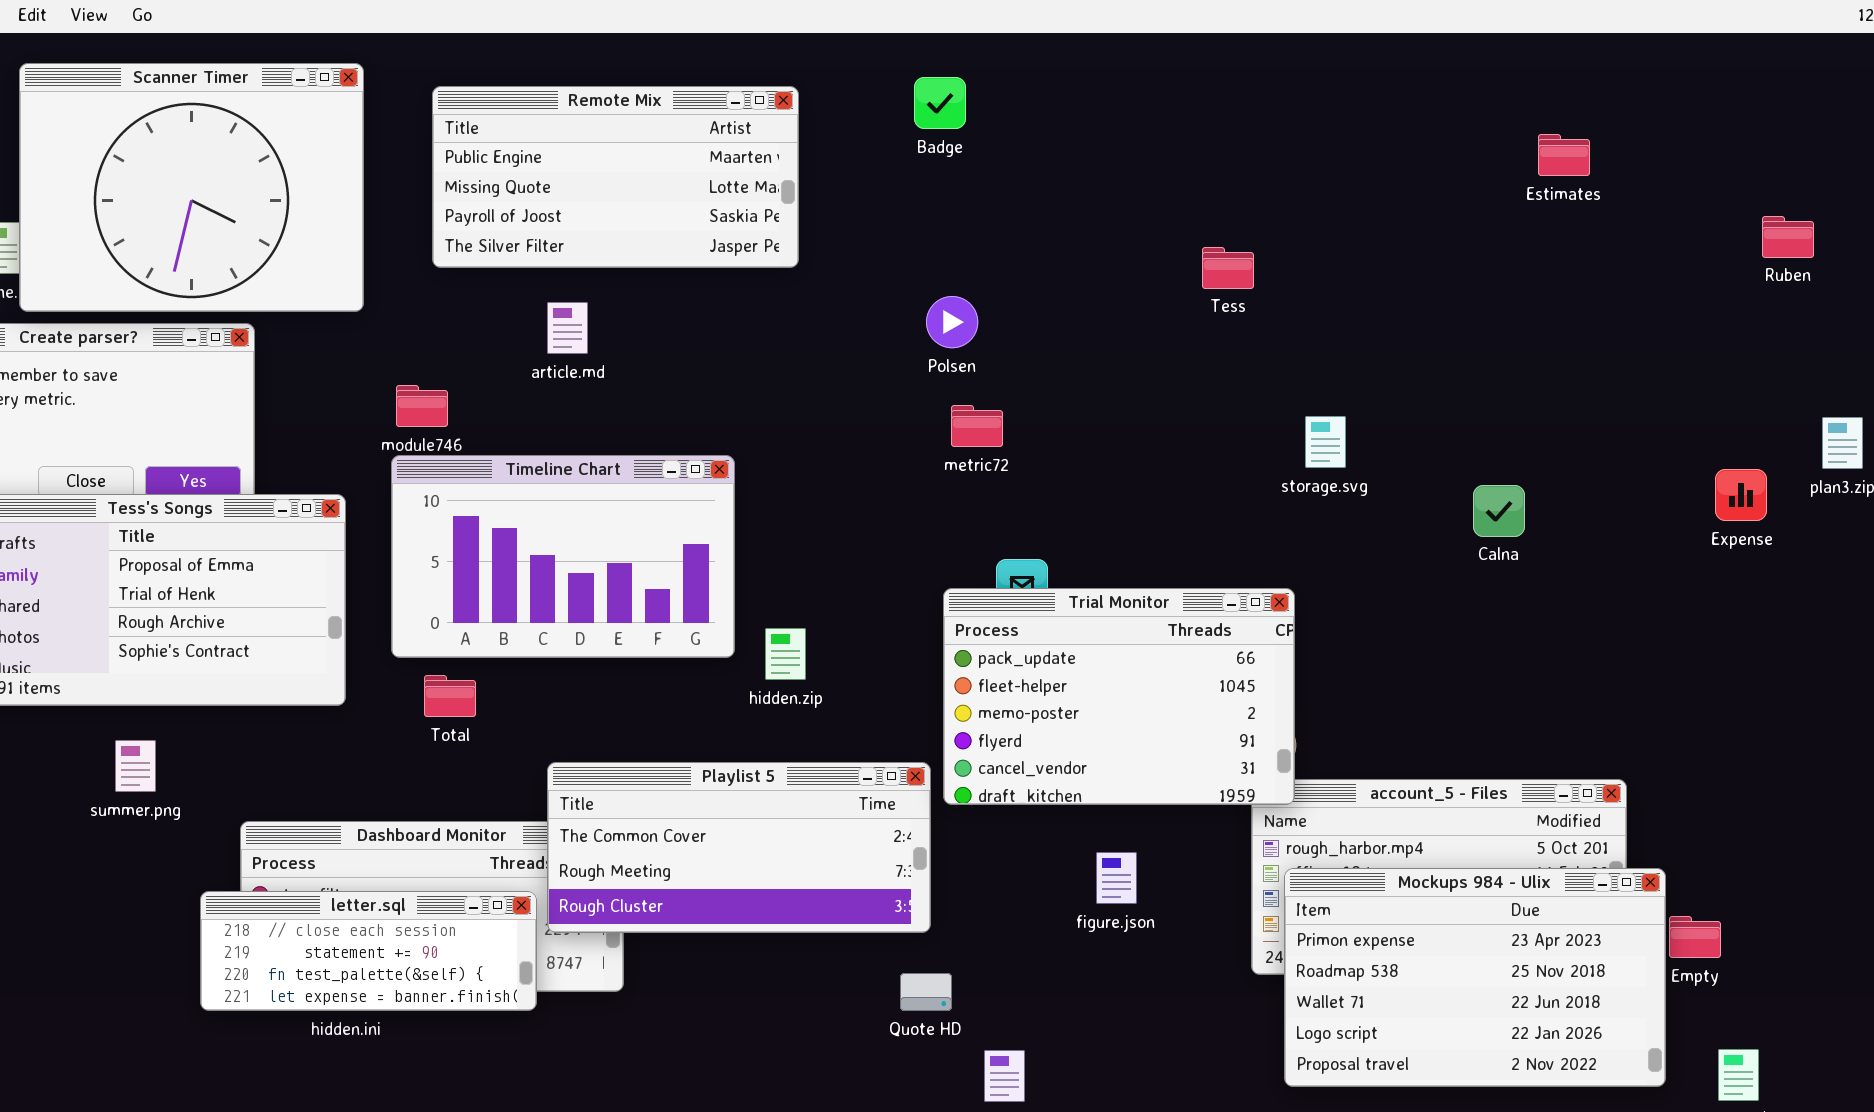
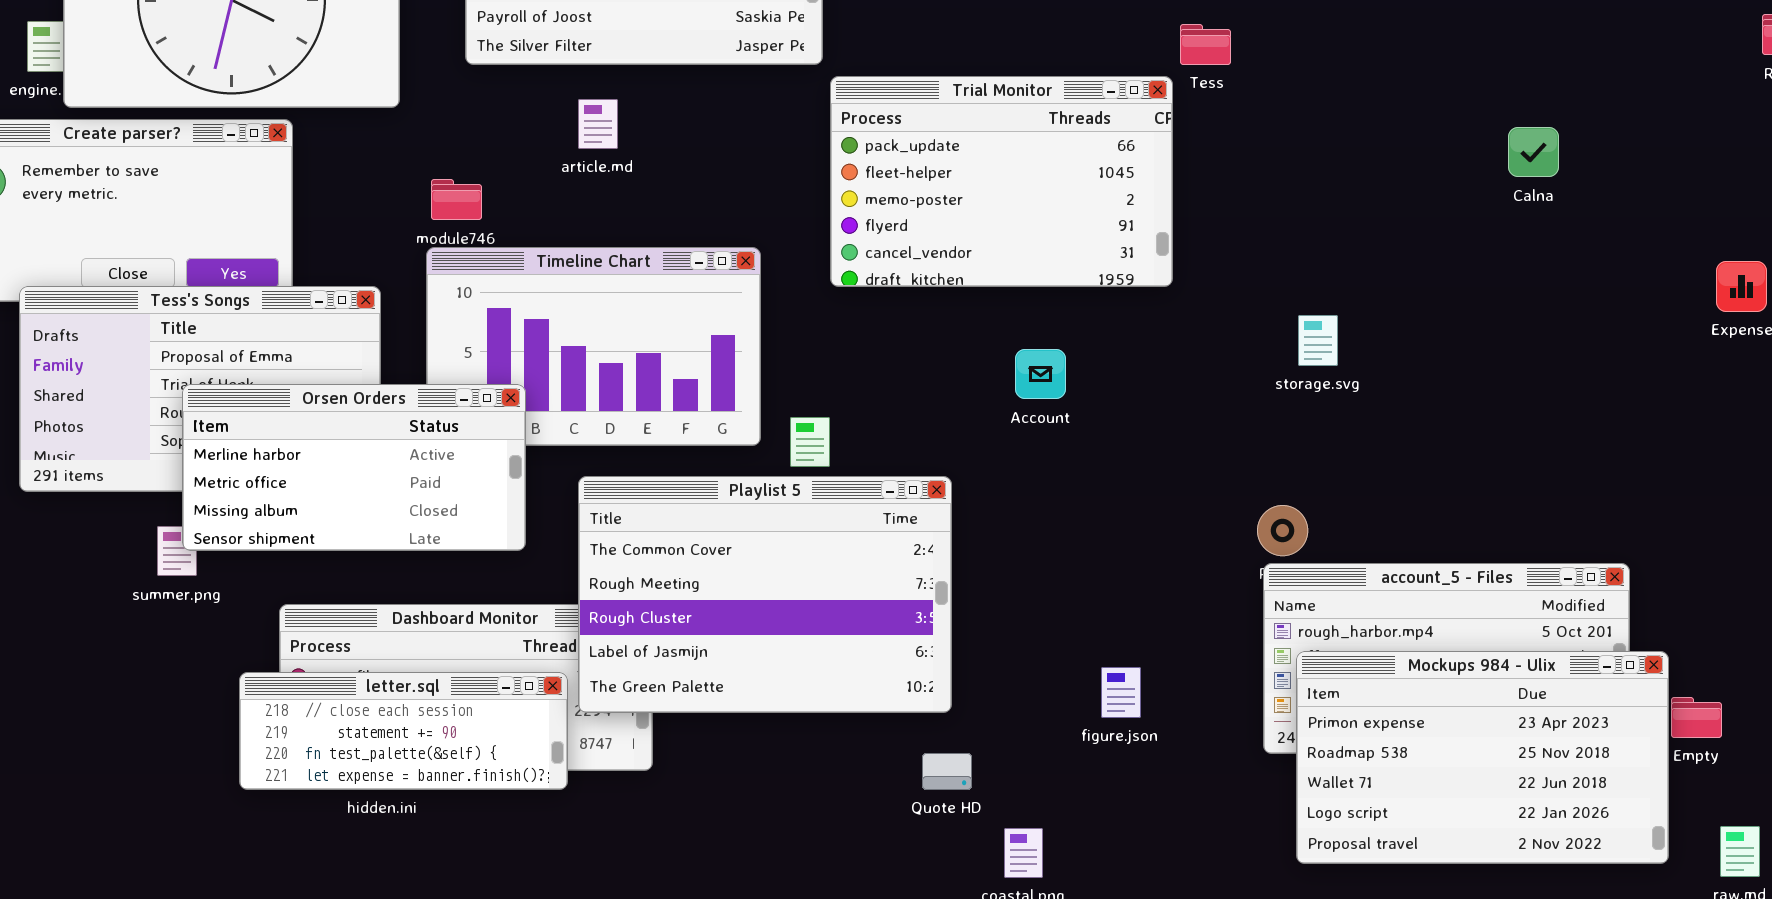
Tess: [1202,247,1254,289] -> [1180,24,1231,65], moved
storage.svg: [1305,416,1346,468] -> [1298,315,1338,366], moved
Calna: [1473,485,1525,537] -> [1508,127,1559,177], moved
Trial Monitor: [943,588,1295,805] -> [830,76,1173,287], moved
Orsen Orders: none -> [182,384,526,551], opened
Playlist 5: [547,762,931,933] -> [578,476,952,713], resized
figure.json: [1096,852,1137,904] -> [1101,667,1141,718], moved

